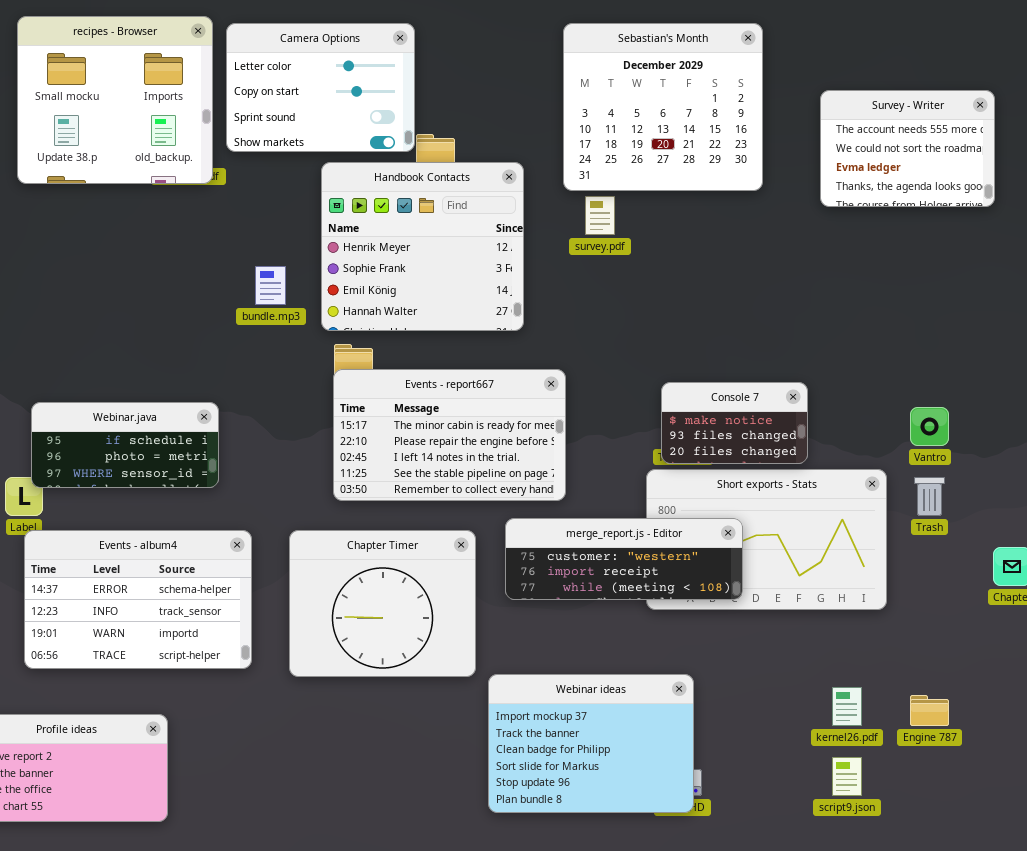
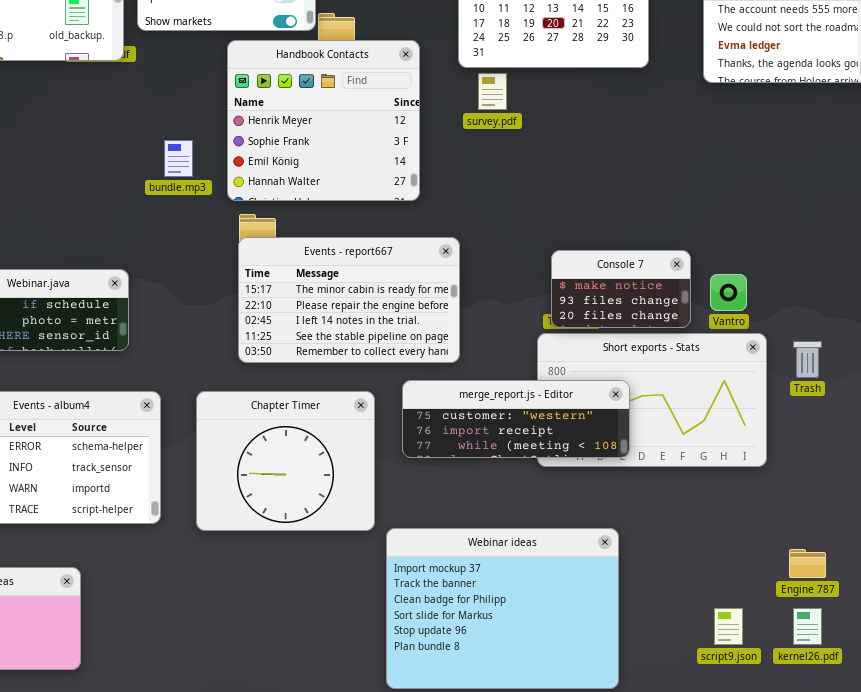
Vantro: [910,407,949,446] -> [710,274,747,311], moved
Webinar ideas: [488,674,694,813] -> [386,528,619,689], resized
kernel26.pdf: [832,687,862,726] -> [793,608,822,645], moved

